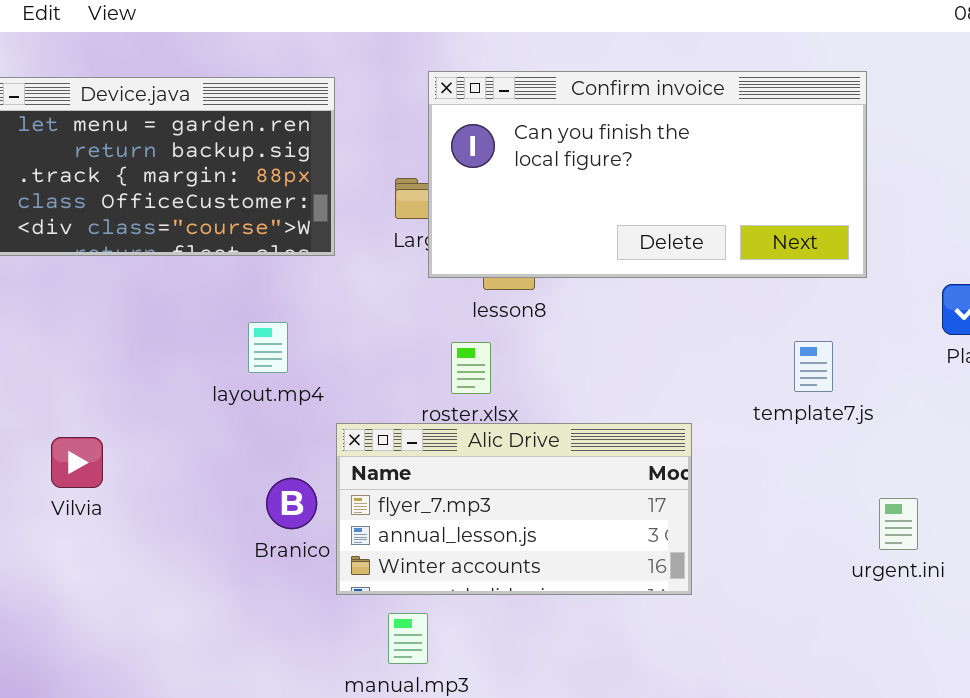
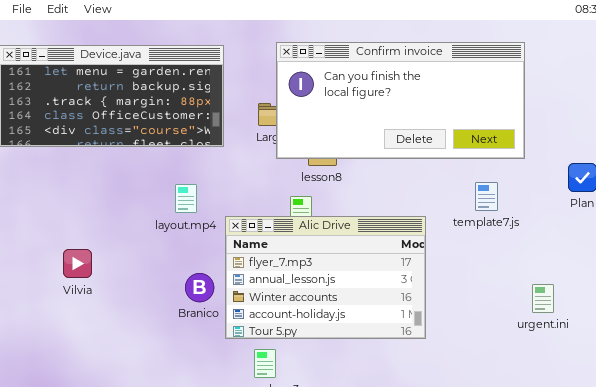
template7.js: [794,341,833,392] -> [475,182,498,211], moved
Alic Drive: [336,423,692,595] -> [225,216,426,339], resized

